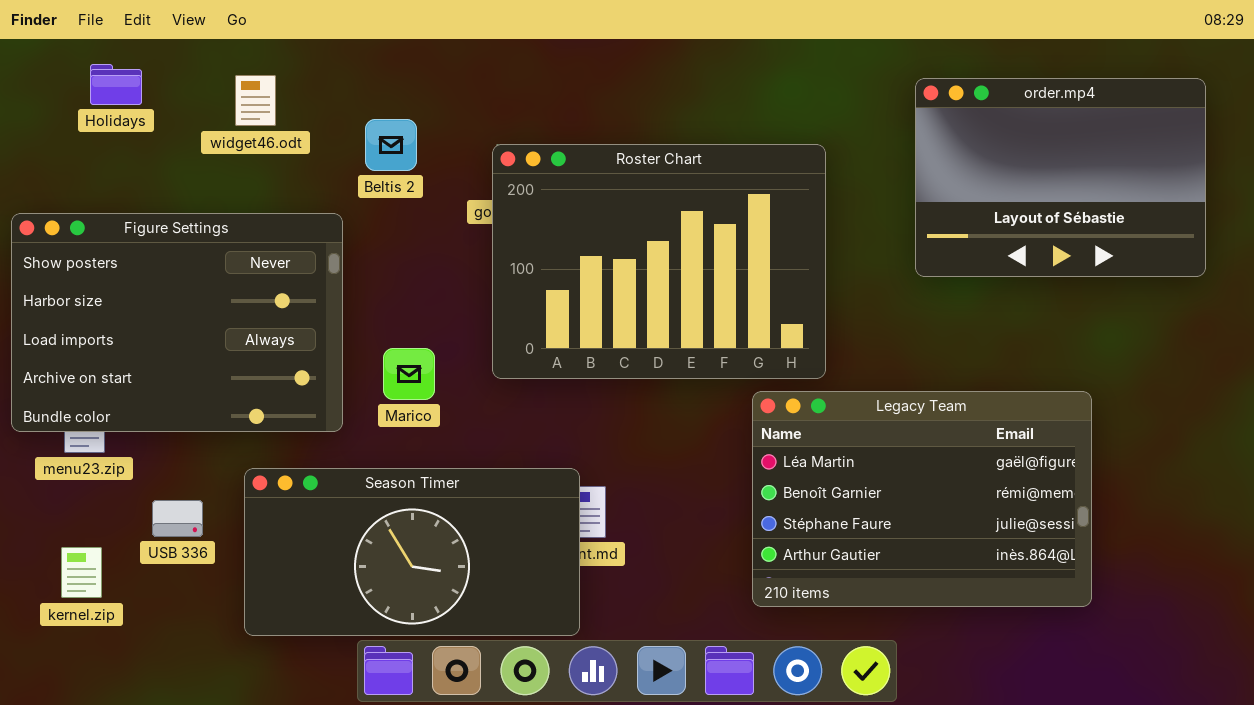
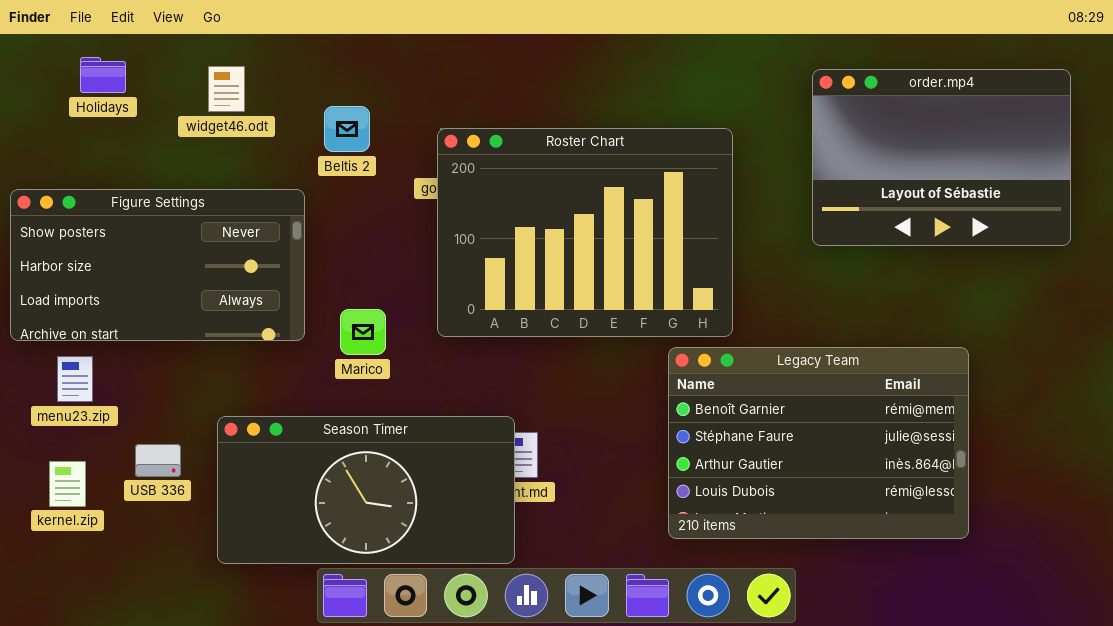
Figure Settings: [11,213,343,432] -> [10,189,305,341], resized
Legacy Team: [752,391,1092,607] -> [668,347,969,539], scrolled down 1 row
kernel.zip: [61,547,102,598] -> [49,461,86,507], moved

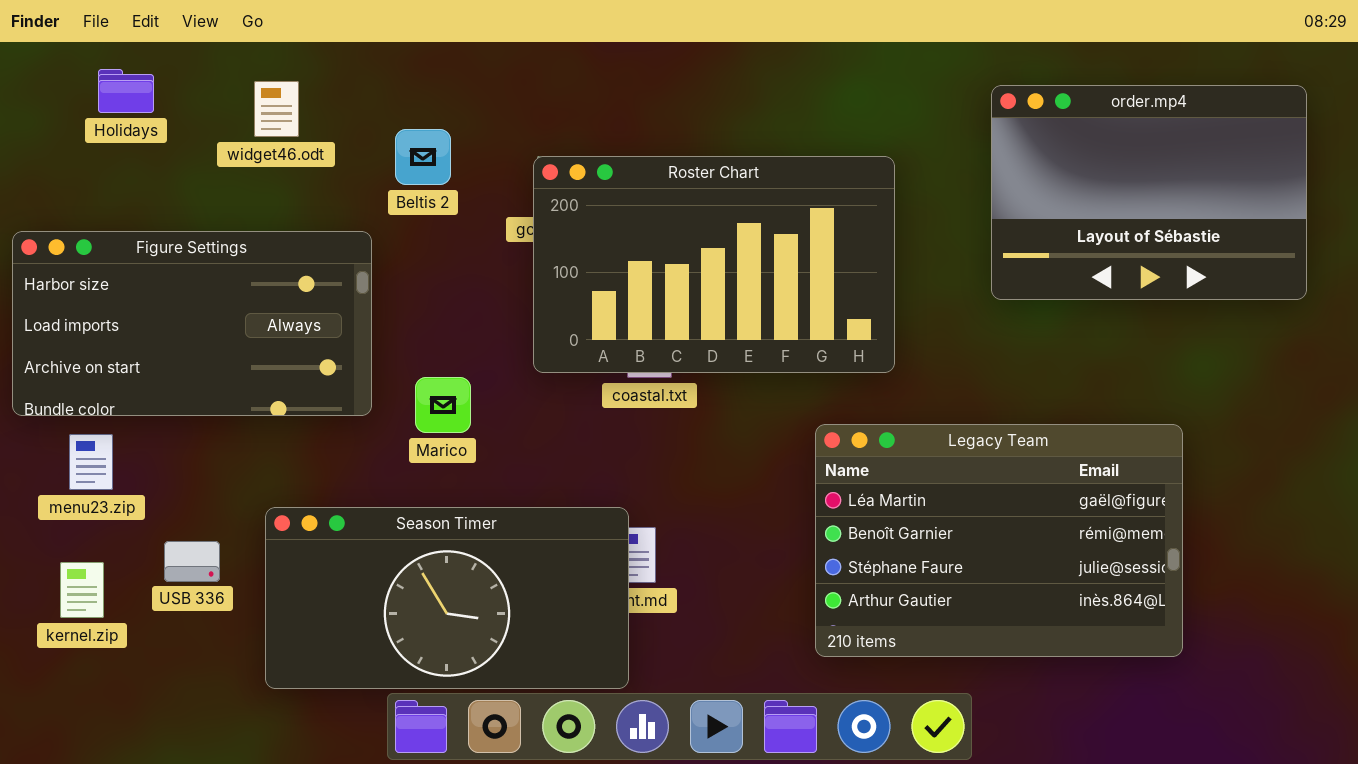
Roster Chart: [437,128,733,337] -> [533,156,895,373], resized
Figure Settings: [10,189,305,341] -> [12,231,372,416], scrolled down 1 row
Legacy Team: [668,347,969,539] -> [815,424,1183,657], scrolled up 1 row

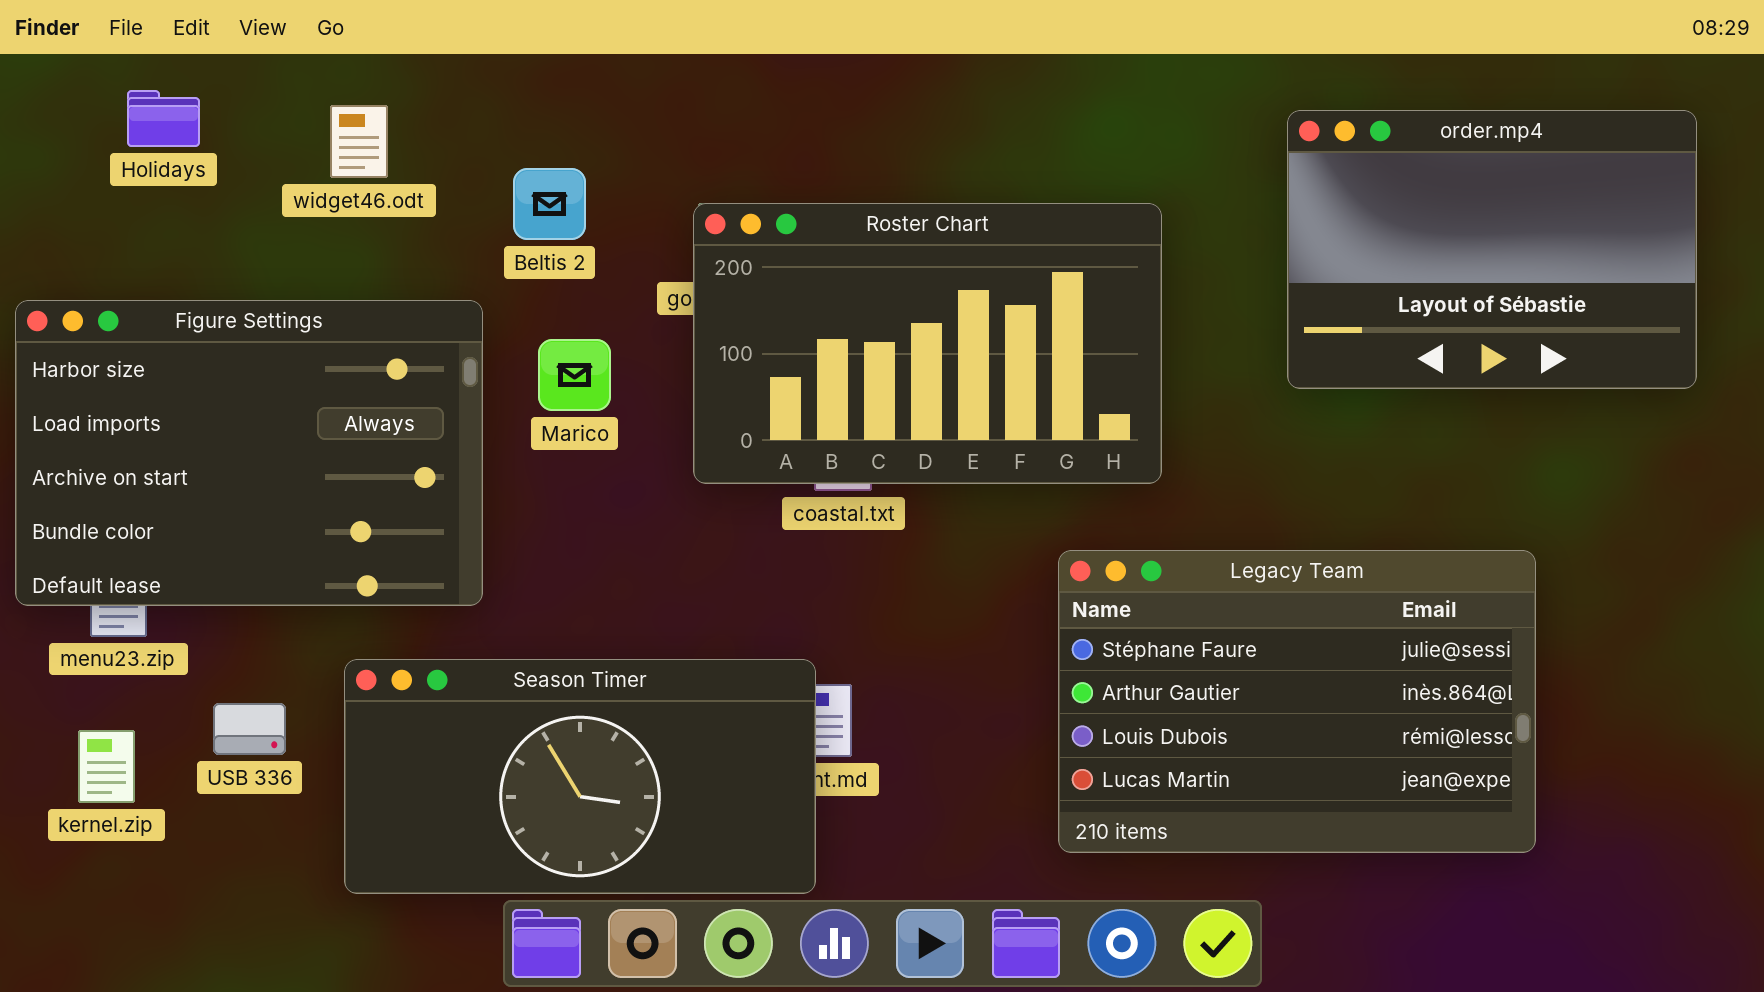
Figure Settings: [12,231,372,416] -> [15,300,483,606], resized
Marico: [415,377,471,433] -> [538,339,611,411], moved
Legacy Team: [815,424,1183,657] -> [1058,550,1536,853], scrolled down 2 rows

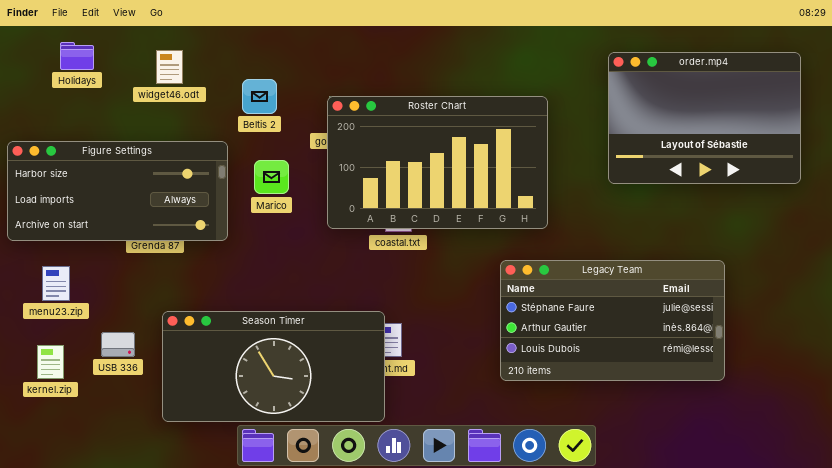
Figure Settings: [15,300,483,606] -> [7,141,228,241], resized
Legacy Team: [1058,550,1536,853] -> [500,260,725,381], resized

